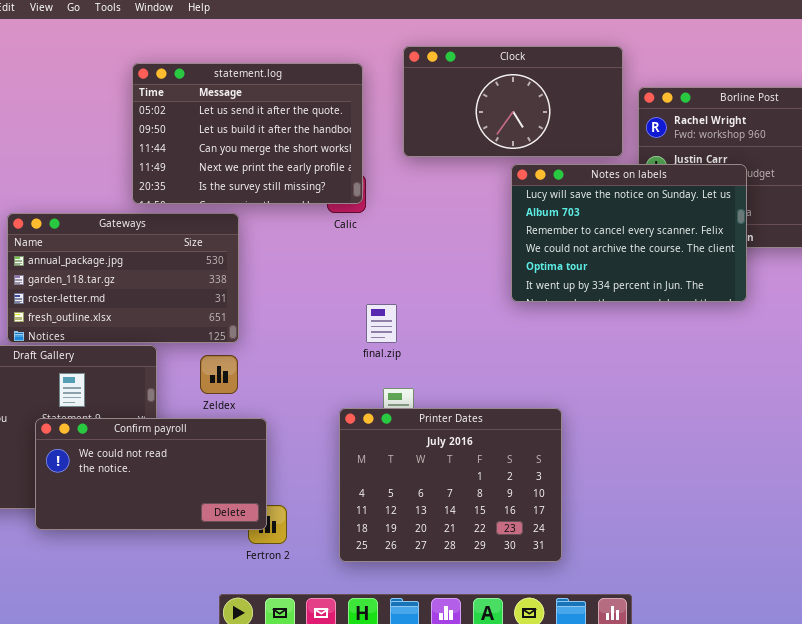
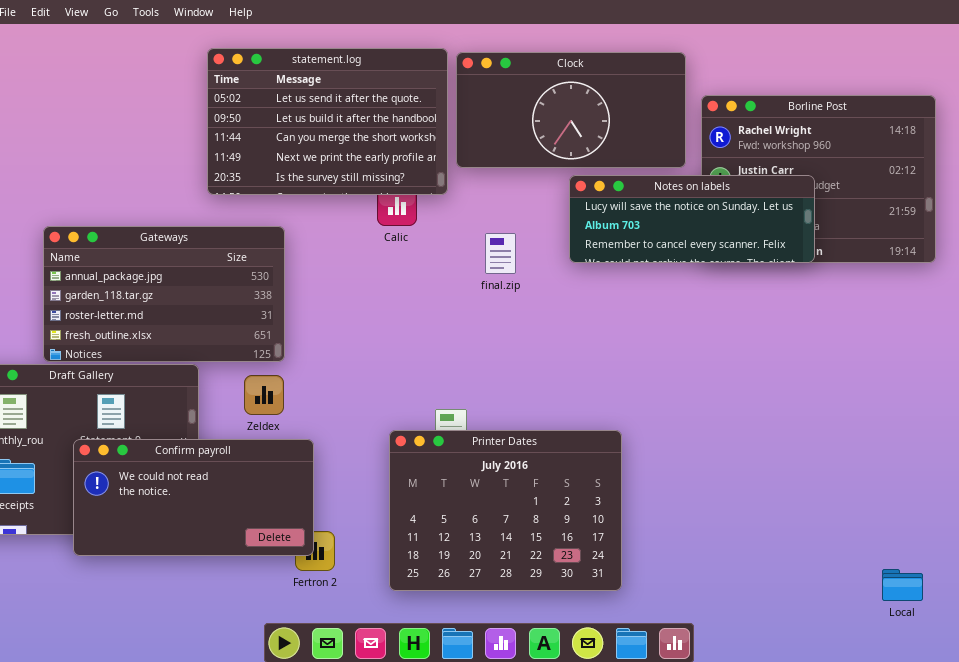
statement.log: [132,63,363,204] -> [207,48,448,195], moved
Notes on labels: [511,164,747,302] -> [569,175,815,263], resized
final.zip: [366,304,397,343] -> [485,233,516,274], moved

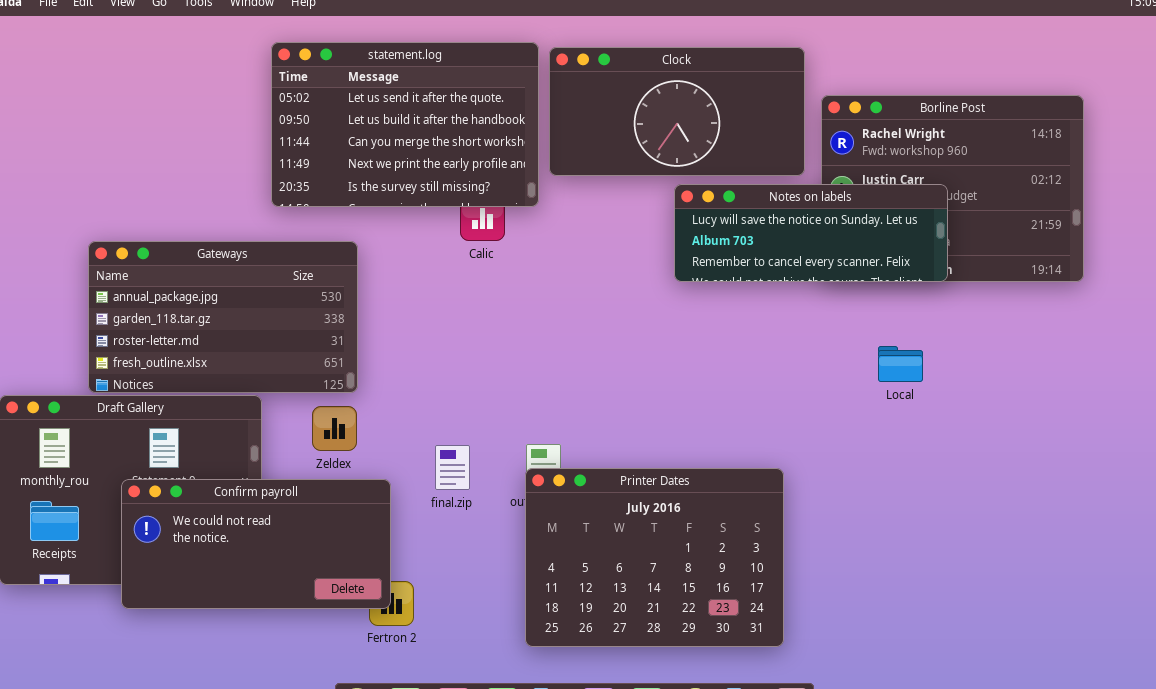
final.zip: [485,233,516,274] -> [435,445,470,490], moved
Printer Dates: [389,430,622,591] -> [525,468,784,647], moved
Local: [882,569,923,601] -> [878,346,923,382], moved

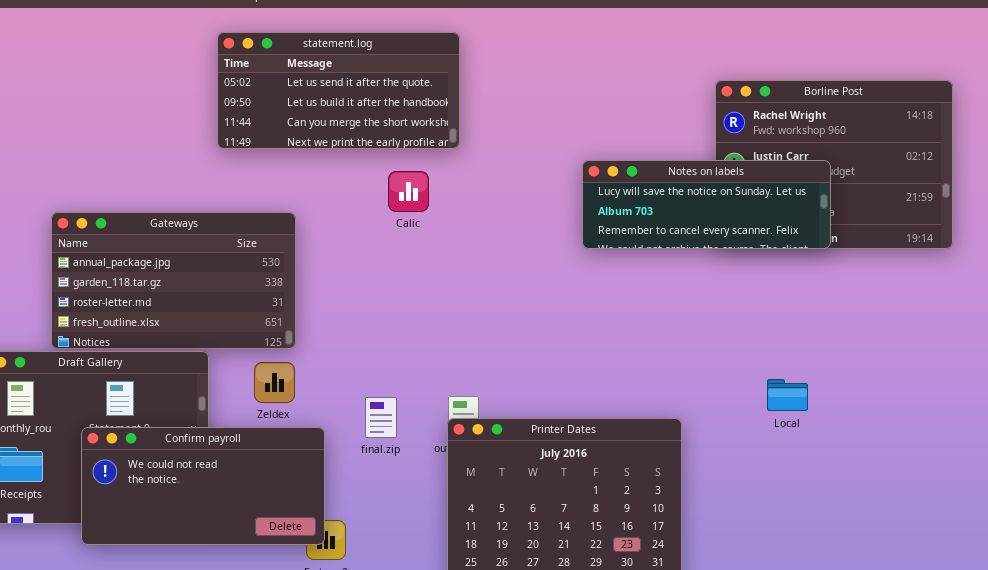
statement.log: [271,42,539,207] -> [217,32,460,149], resized
Clock: [549,47,805,176] -> none, closed
Local: [878,346,923,382] -> [767,379,808,411], moved

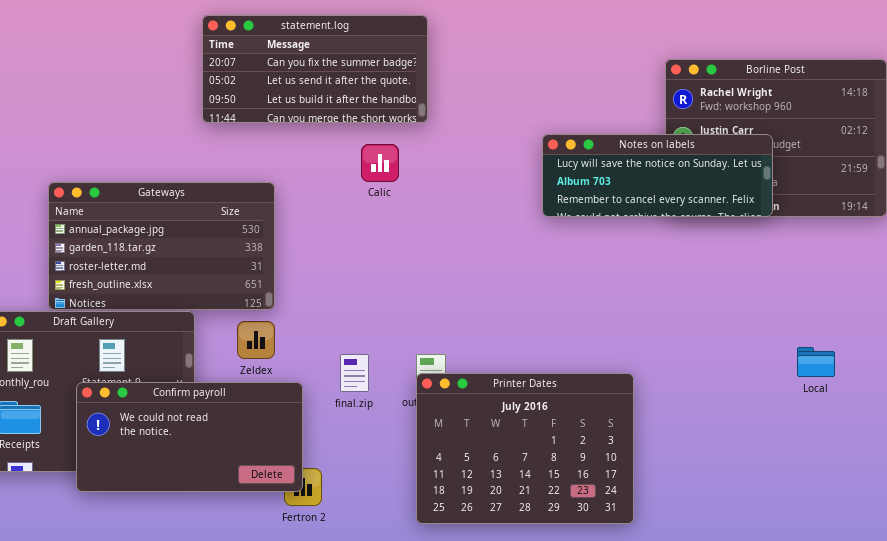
statement.log: [217,32,460,149] -> [202,15,428,123], scrolled up 1 row
Local: [767,379,808,411] -> [797,347,835,377], moved

